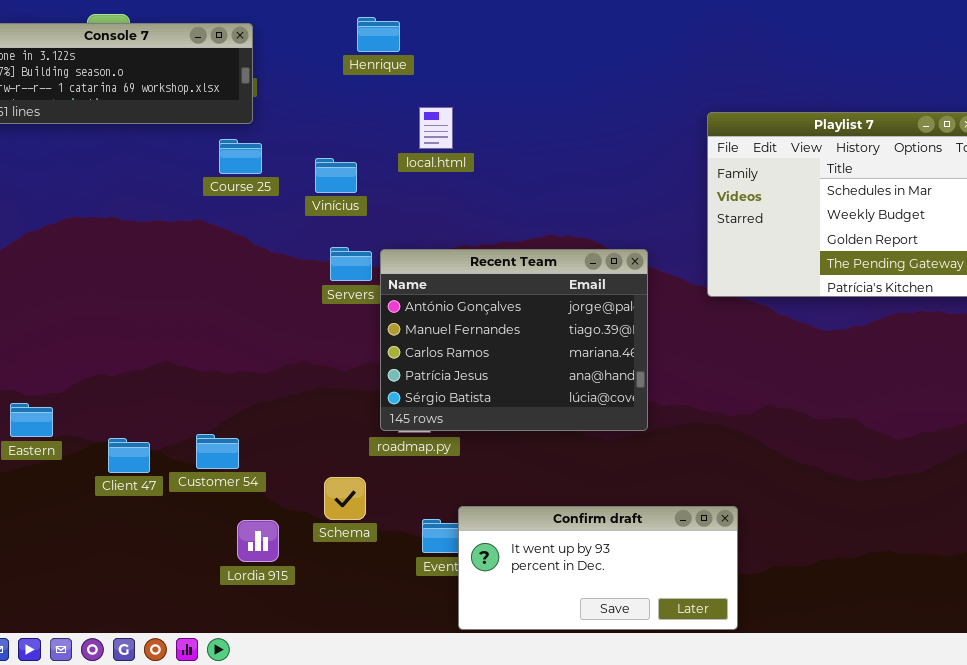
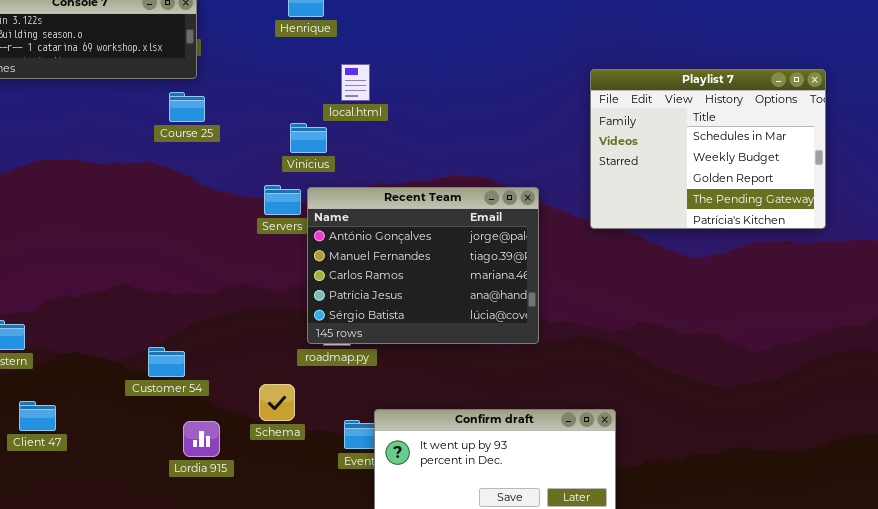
Vinícius: [315,158,357,193] -> [290,123,327,153], moved
Client 47: [108,438,150,473] -> [19,401,56,431], moved

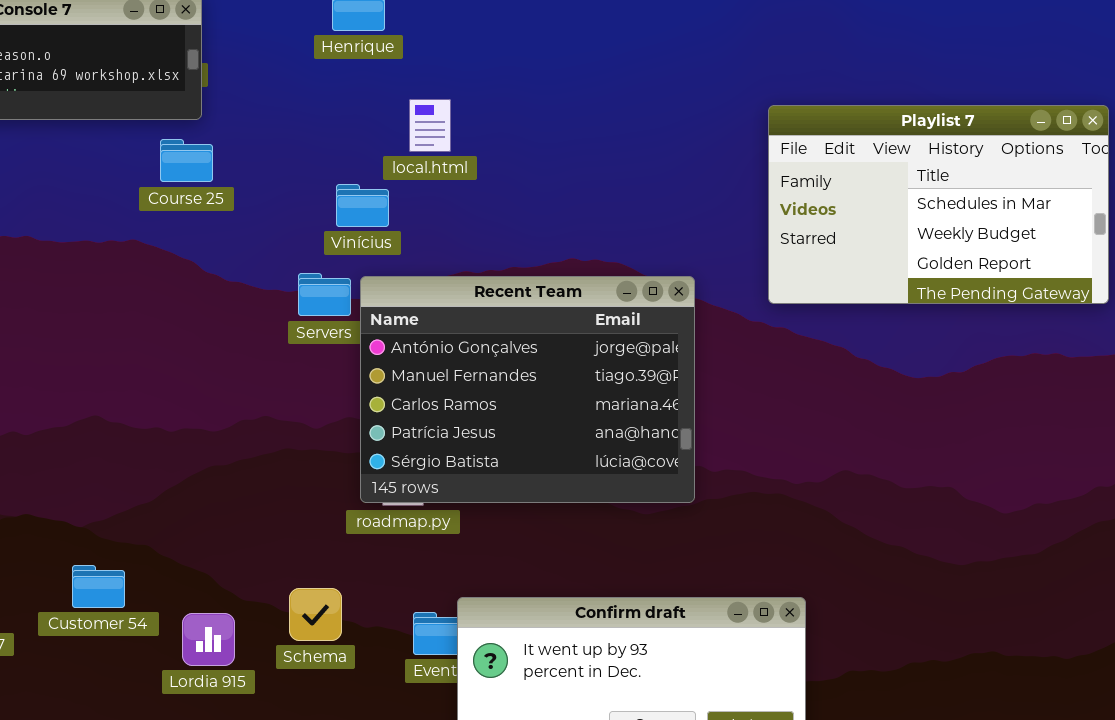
Playlist 7: [590,69,826,229] -> [768,105,1109,304], resized
Customer 54: [148,347,185,377] -> [72,565,125,608], moved
Schema: [259,384,295,421] -> [289,588,342,641], moved

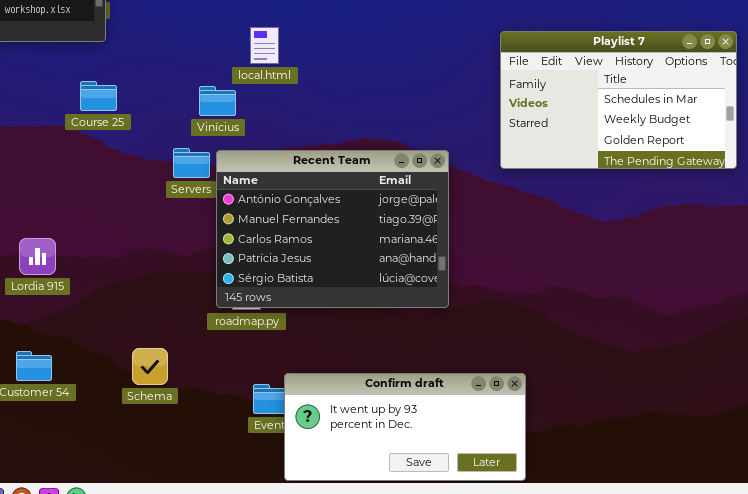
Course 25: [160,139,213,182] -> [80,81,117,111], moved
Schema: [289,588,342,641] -> [132,348,168,385], moved
Lordia 915: [182,613,235,666] -> [19,238,56,275], moved

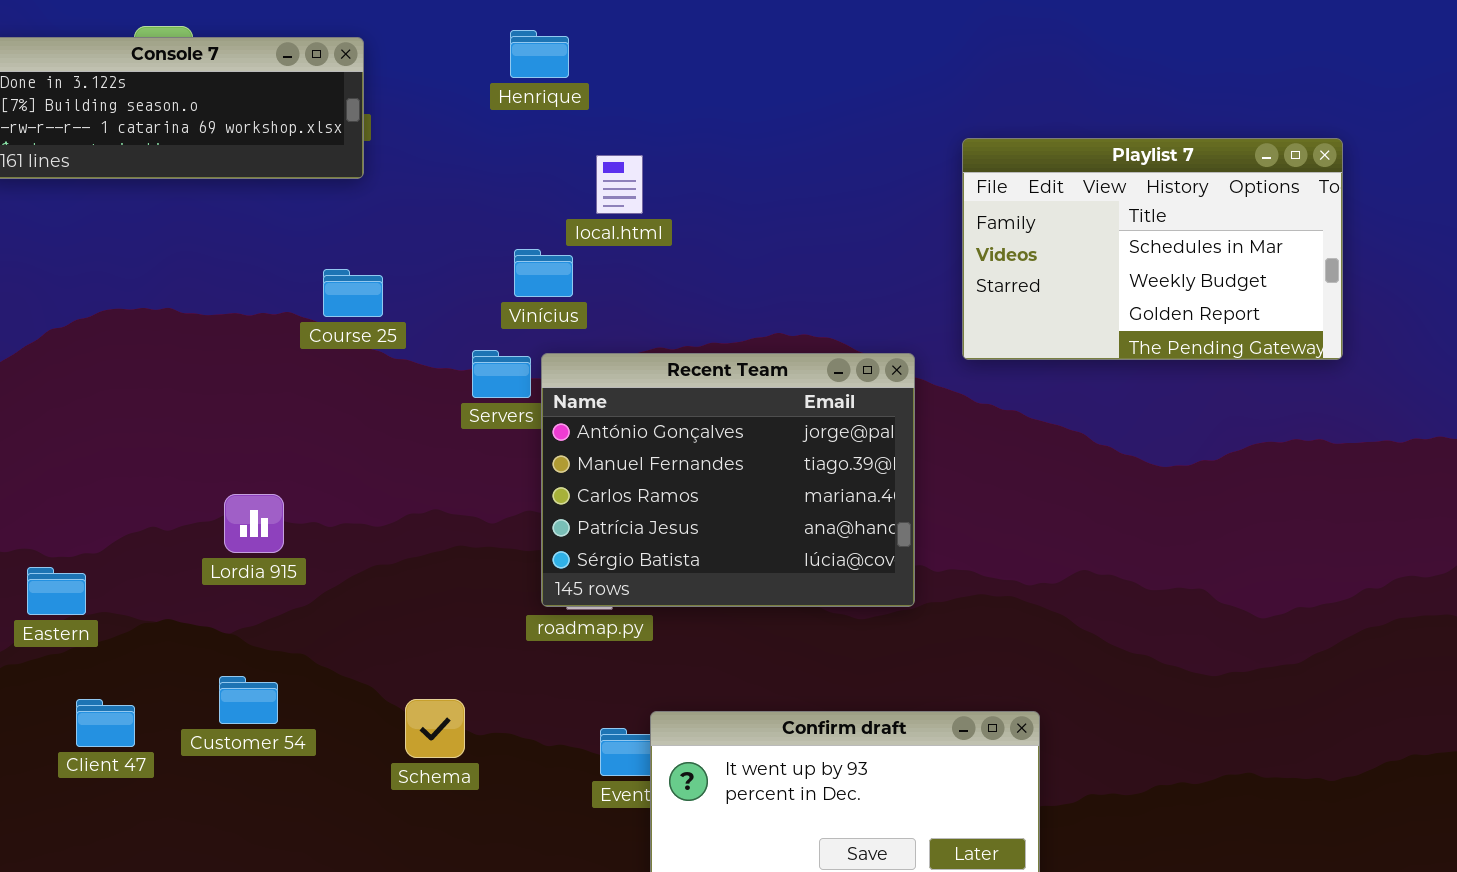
Playlist 7: [500,31,737,169] -> [962,138,1343,360], moved
Course 25: [80,81,117,111] -> [323,269,383,317], moved
Schema: [132,348,168,385] -> [405,699,465,758], moved

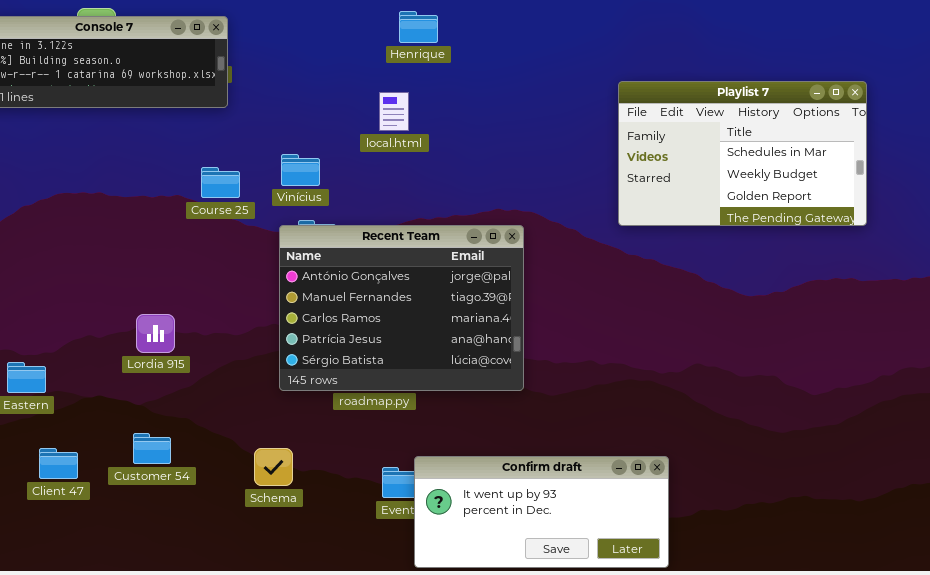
Henrique: [510,30,569,78] -> [399,11,438,43], moved
Vinícius: [514,249,573,297] -> [281,154,320,186], moved
Recent Team: [541,353,915,607] -> [279,225,524,391], moved

